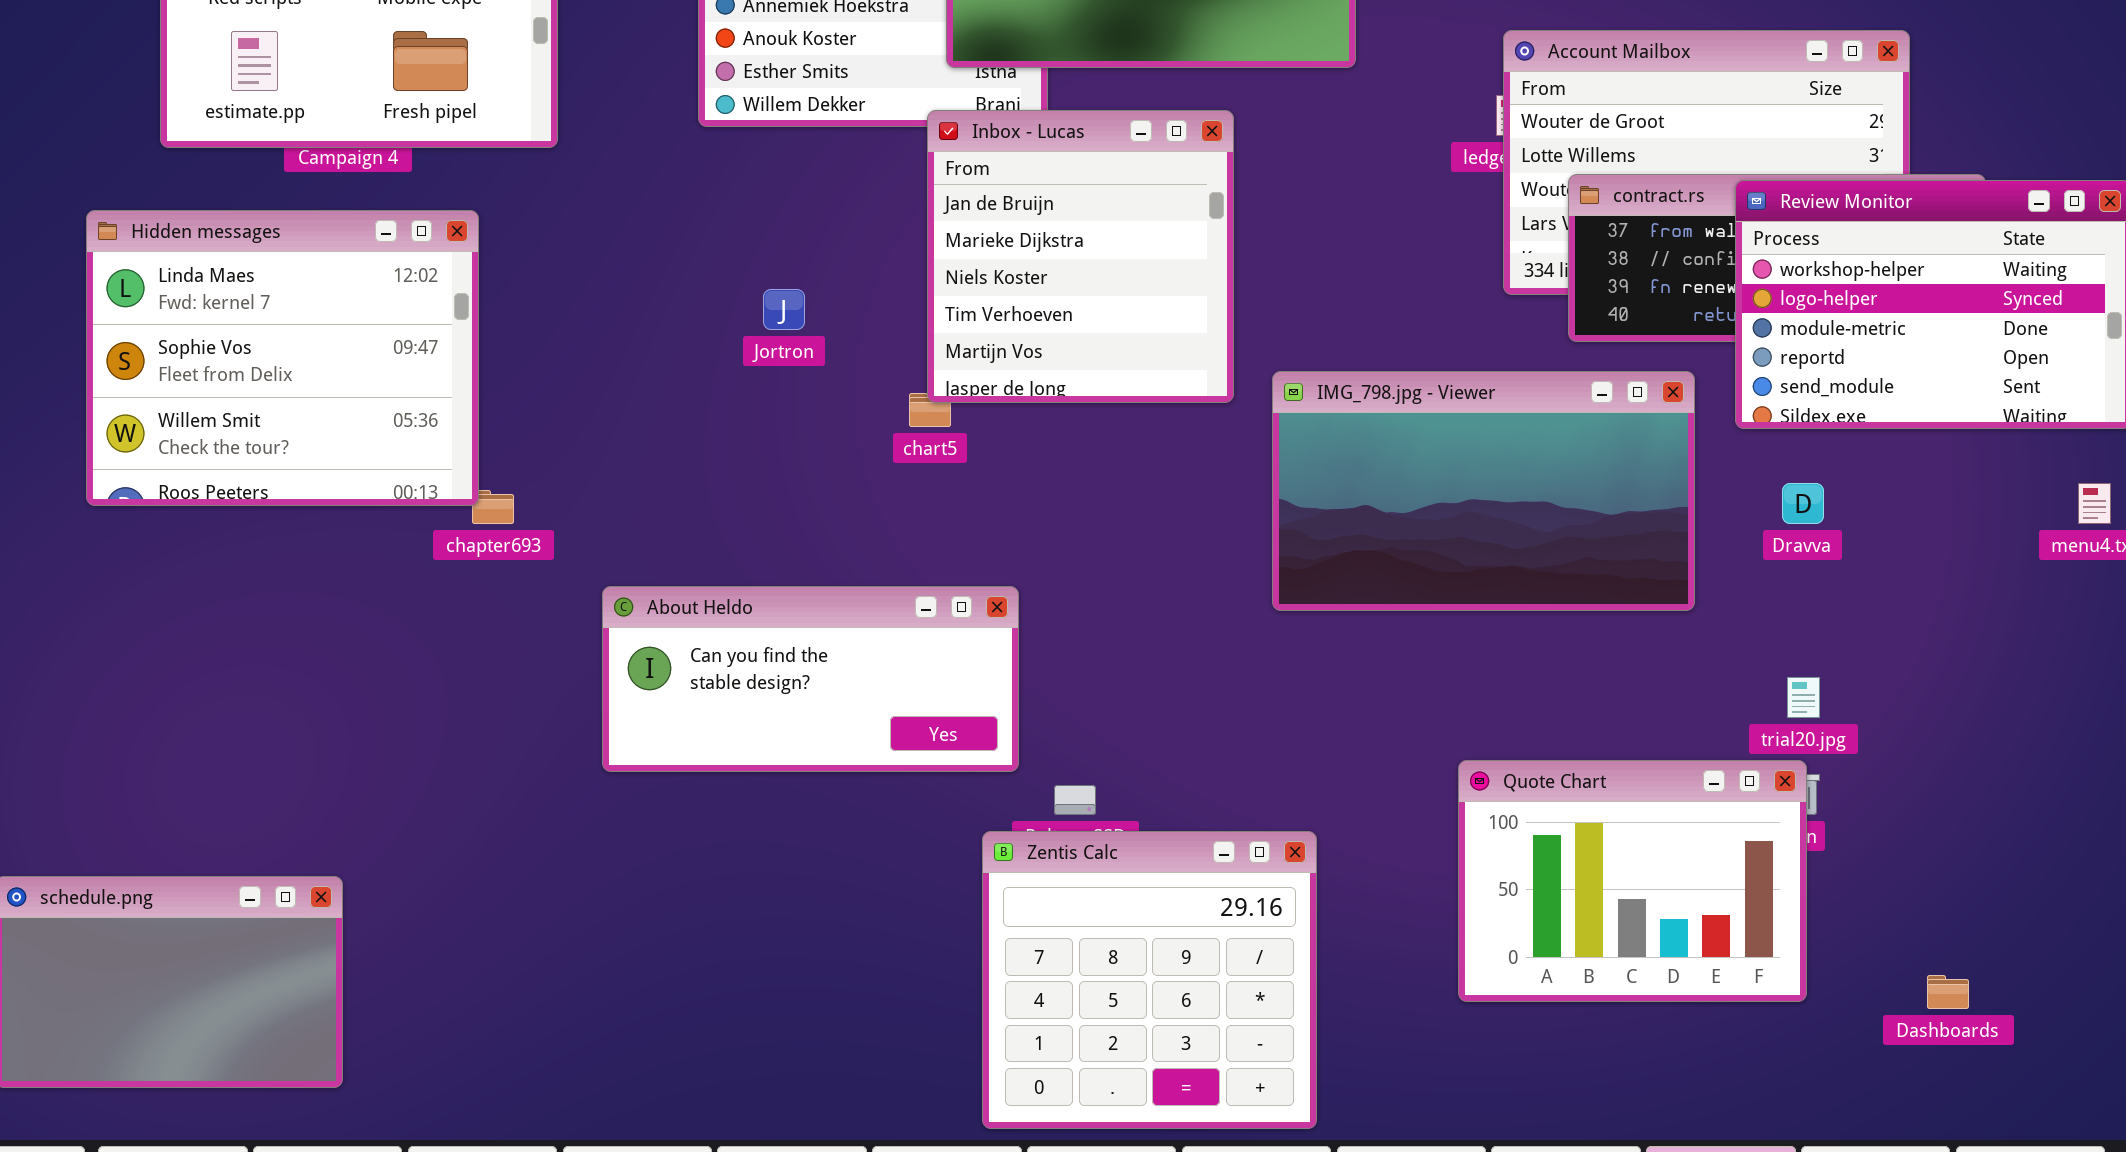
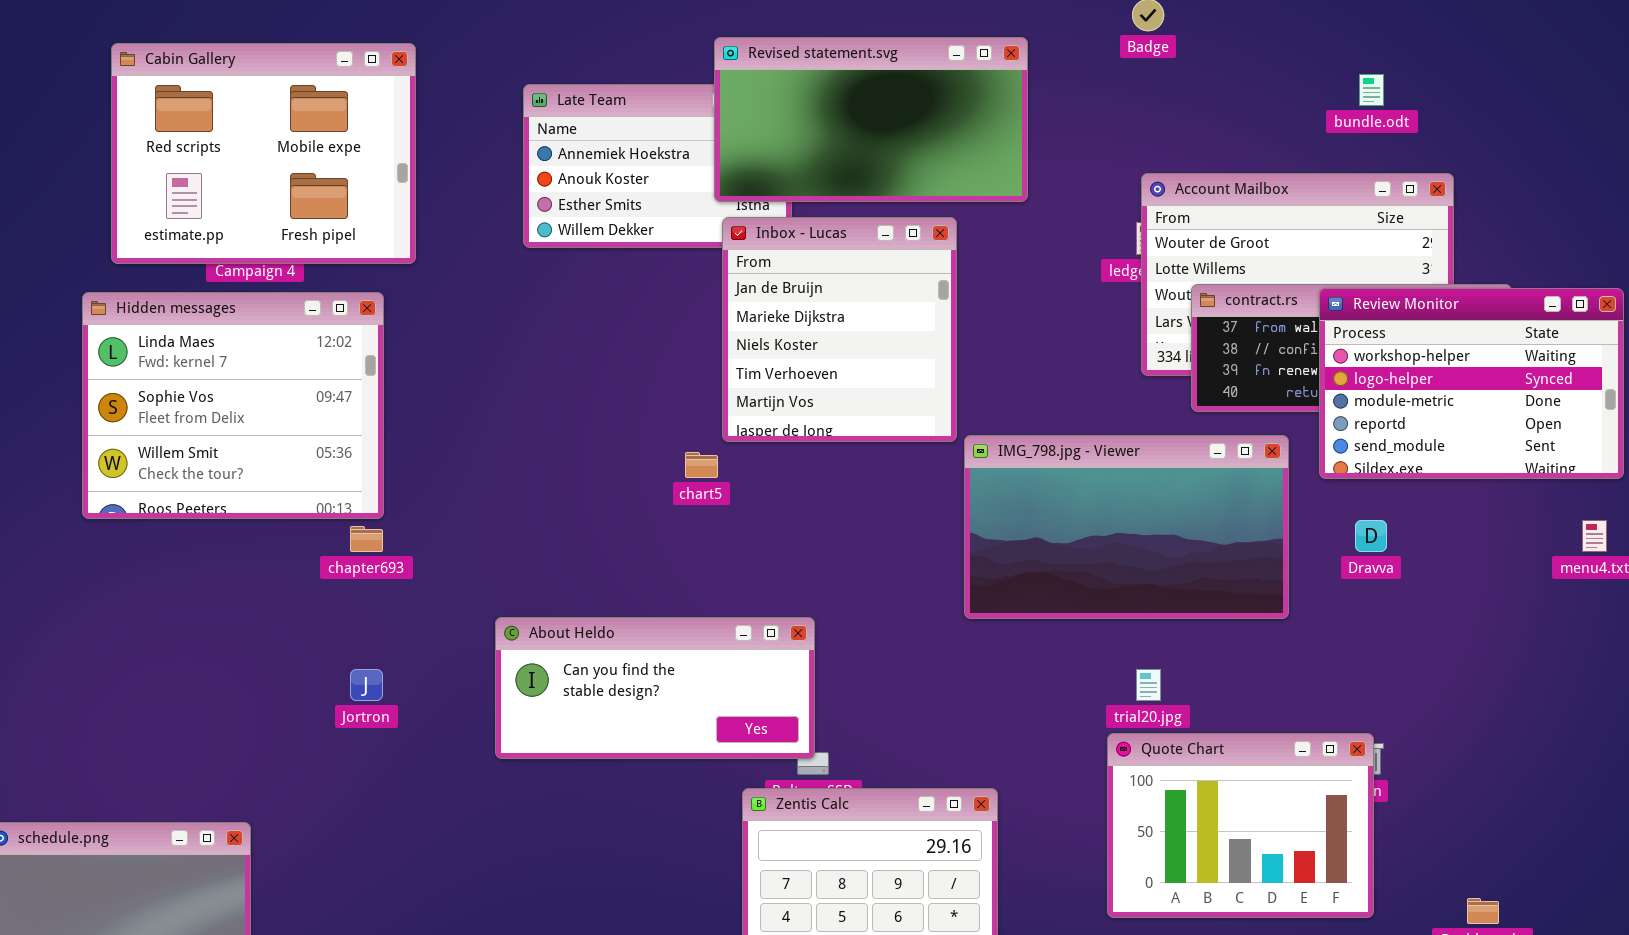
Inbox - Lucas: [927,110,1234,403] -> [722,217,957,442], moved
Hidden messages: [86,210,479,506] -> [82,292,384,519], moved
Jortron: [763,289,805,330] -> [350,669,383,701], moved
About Heldo: [602,586,1019,772] -> [495,617,815,759], moved
trial20.jpg: [1787,677,1820,718] -> [1136,669,1161,701], moved

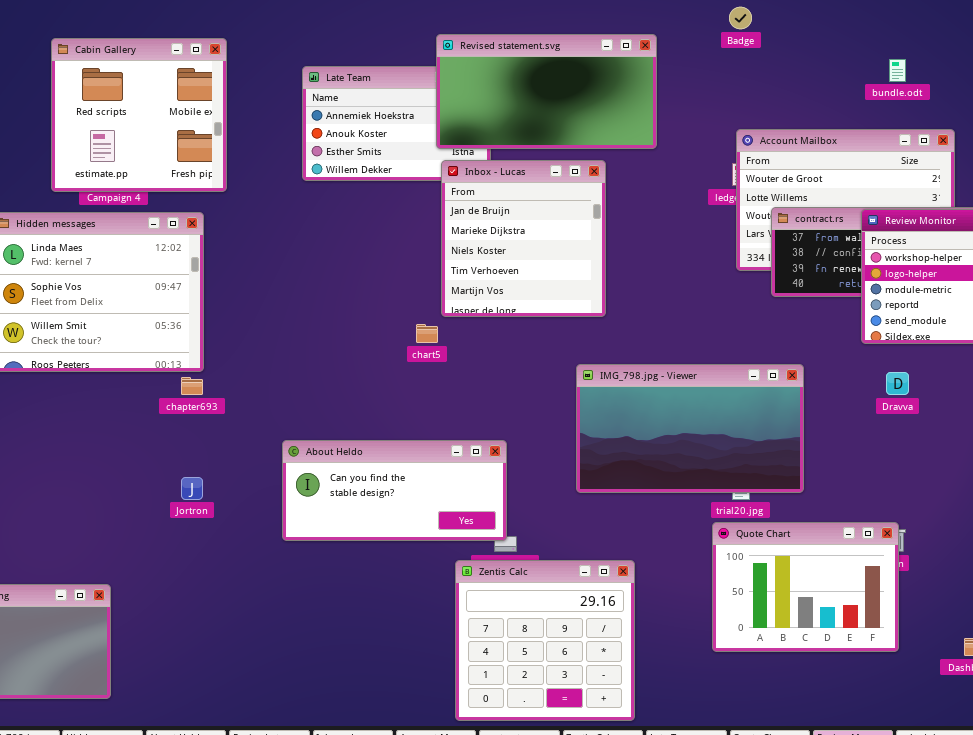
Cabin Gallery: [111,43,416,264] -> [51,38,227,192], resized
IMG_798.jpg - Viewer: [964,435,1289,619] -> [576,364,804,493], moved

